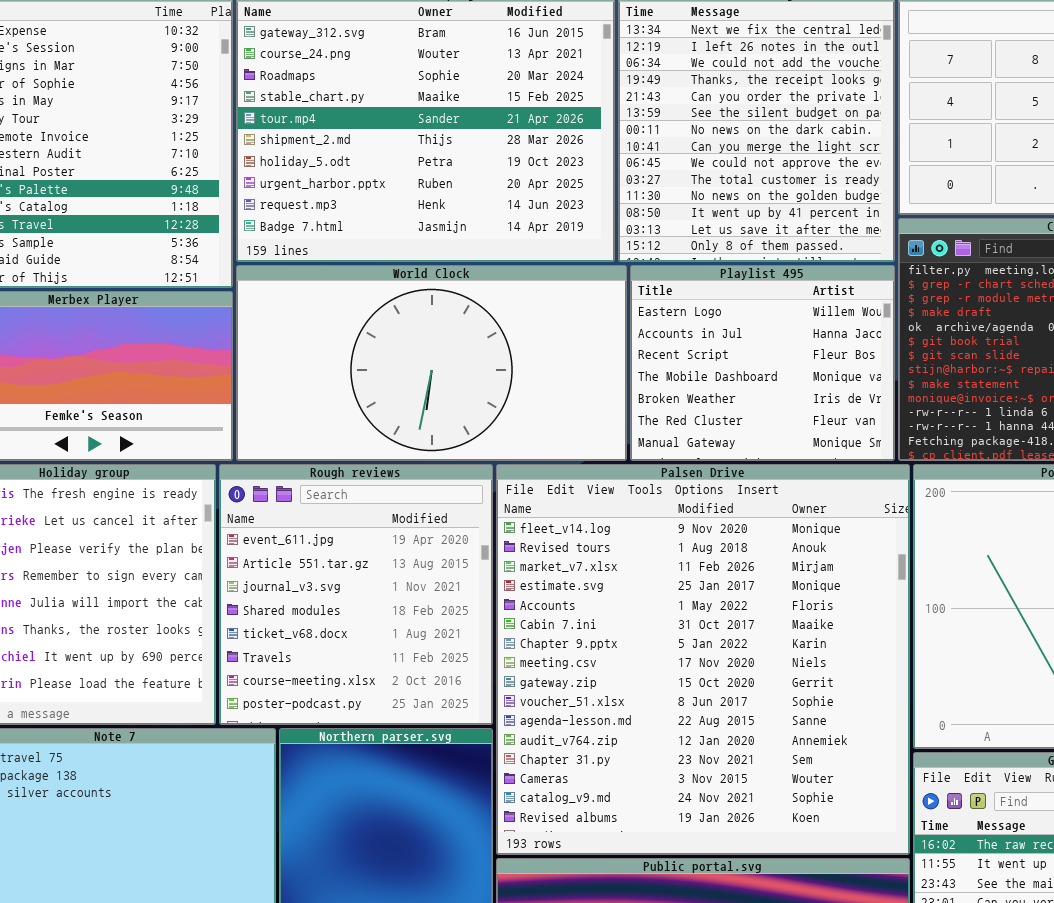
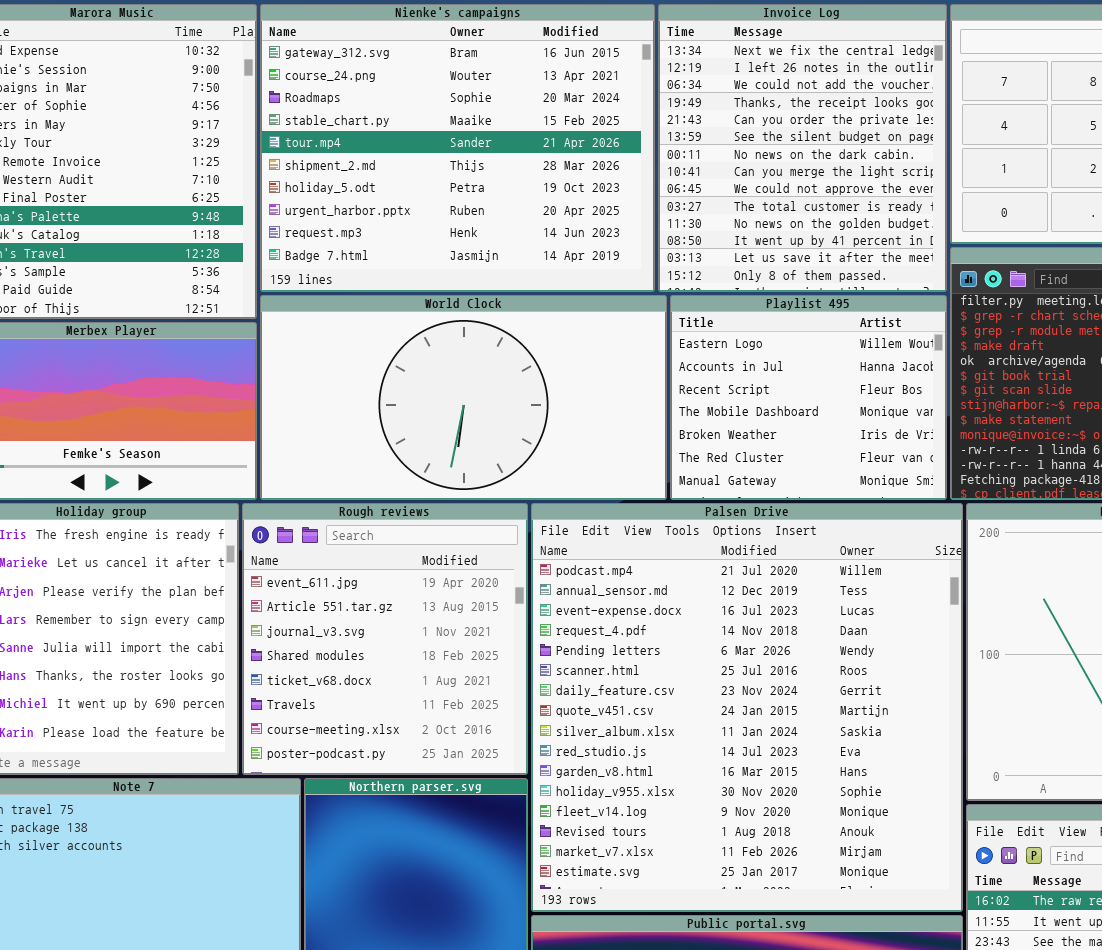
Palsen Drive: [496,464,910,855] -> [531,503,963,912], scrolled up 12 rows

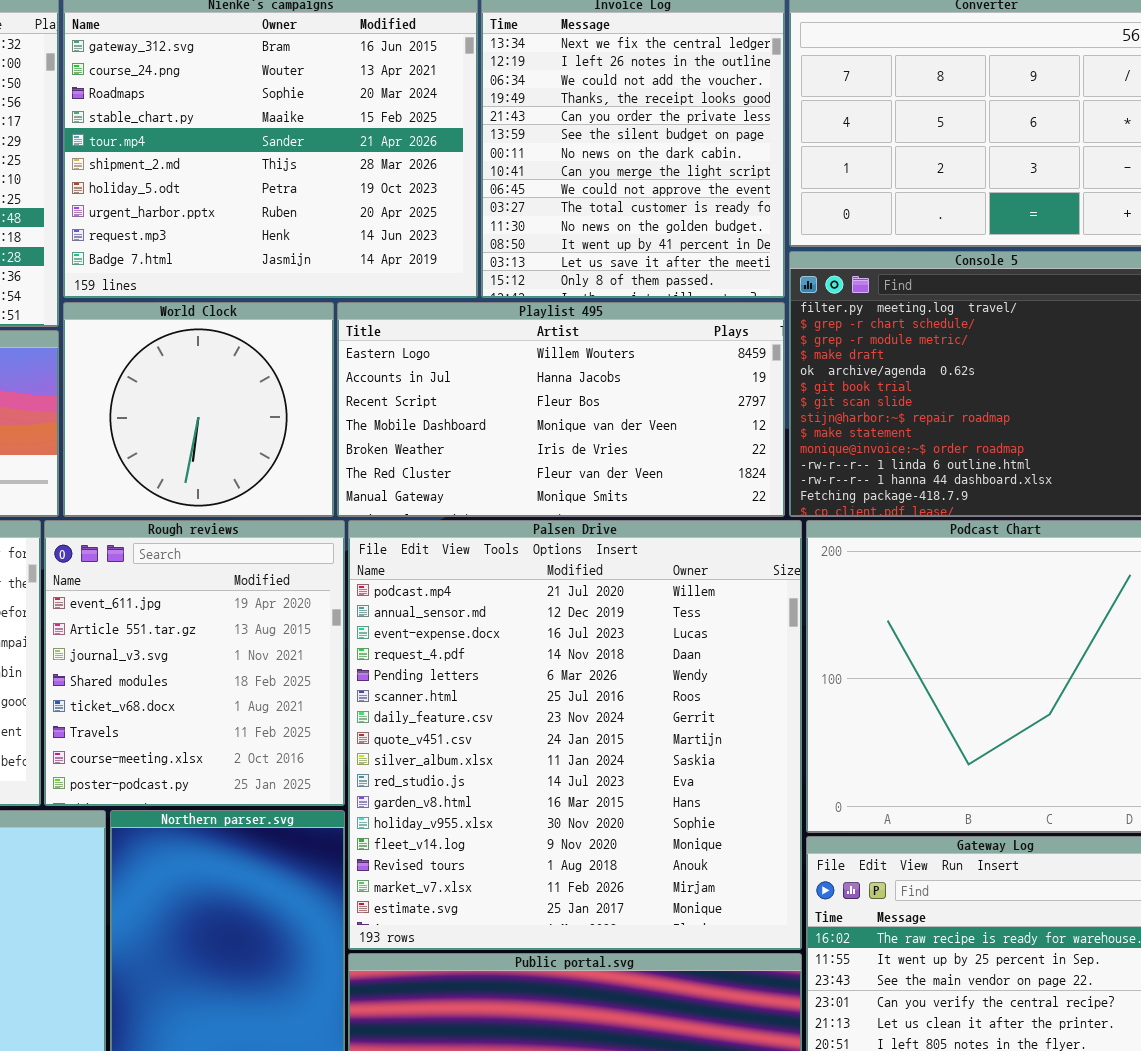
World Clock: [260,295,667,500] -> [63,302,334,517], resized
Playlist 495: [670,295,947,500] -> [337,302,785,517], resized

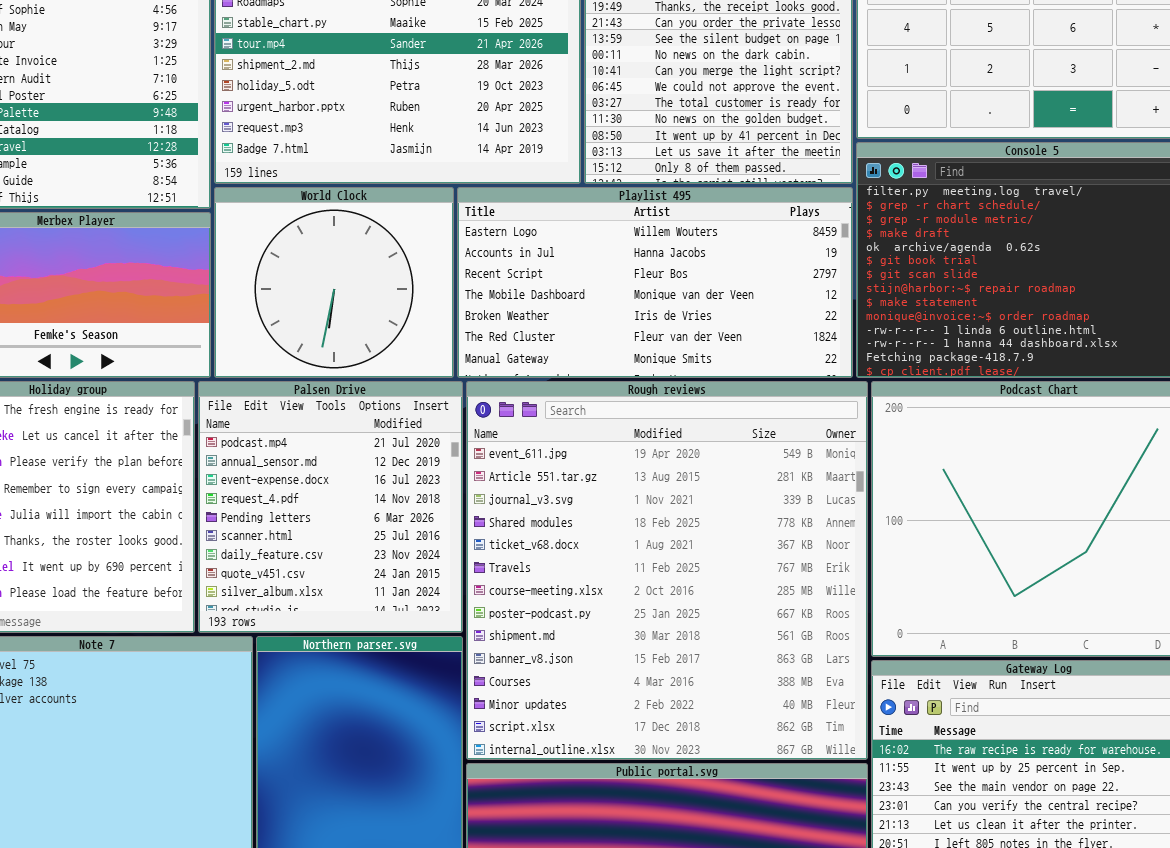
Rough reviews: [44,520,345,806] -> [466,381,868,760], moved, resized
Palsen Drive: [348,520,802,950] -> [198,381,463,633], moved, resized

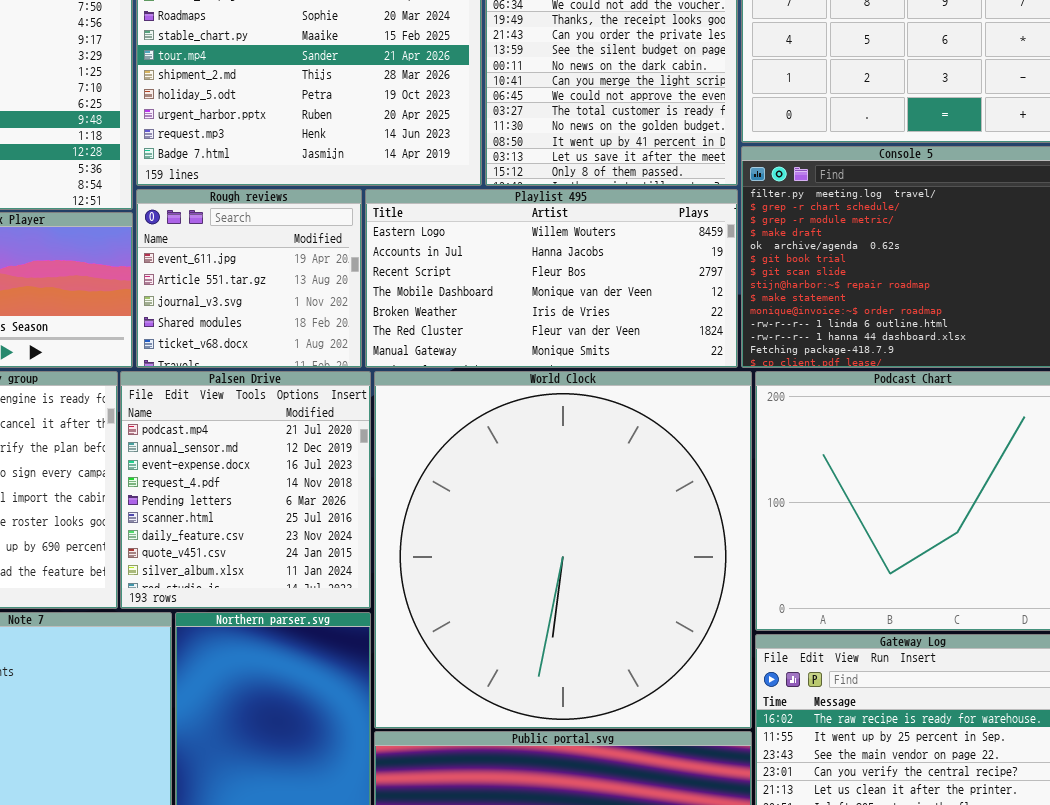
World Clock: [214,187,454,378] -> [374,371,752,729], moved, resized
Rough reviews: [466,381,868,760] -> [136,189,362,368], moved, resized

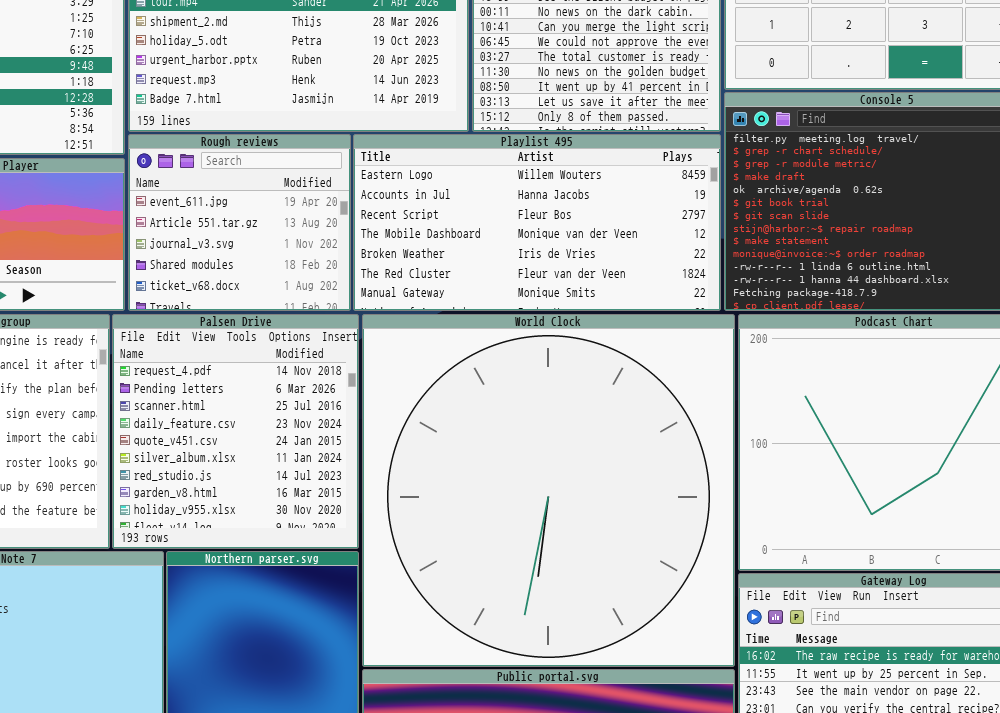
Palsen Drive: [120,371,371,609] -> [112,314,359,549], scrolled down 3 rows

